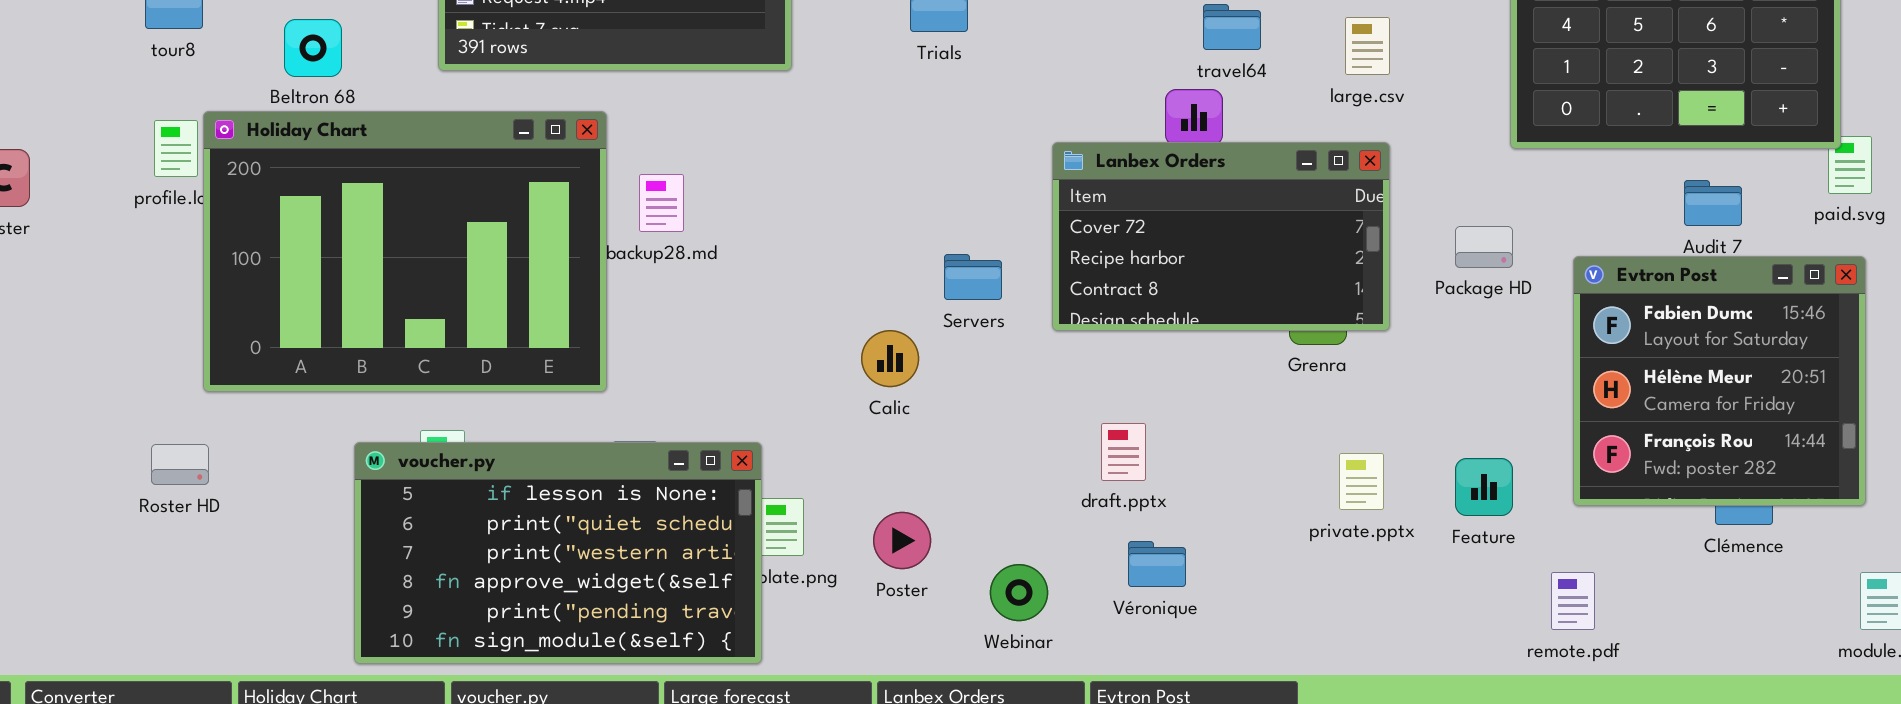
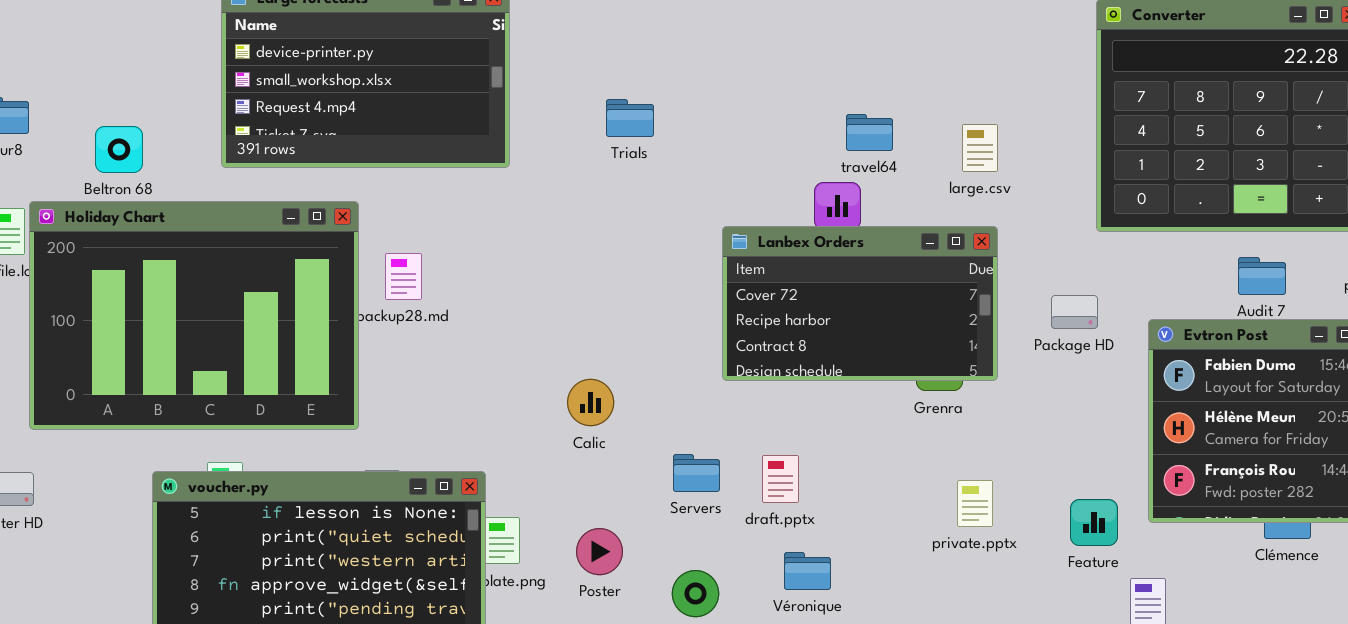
Servers: [944,254,1002,300] -> [673,454,720,492], moved
Feature: [1455,458,1513,516] -> [1070,499,1118,546], moved

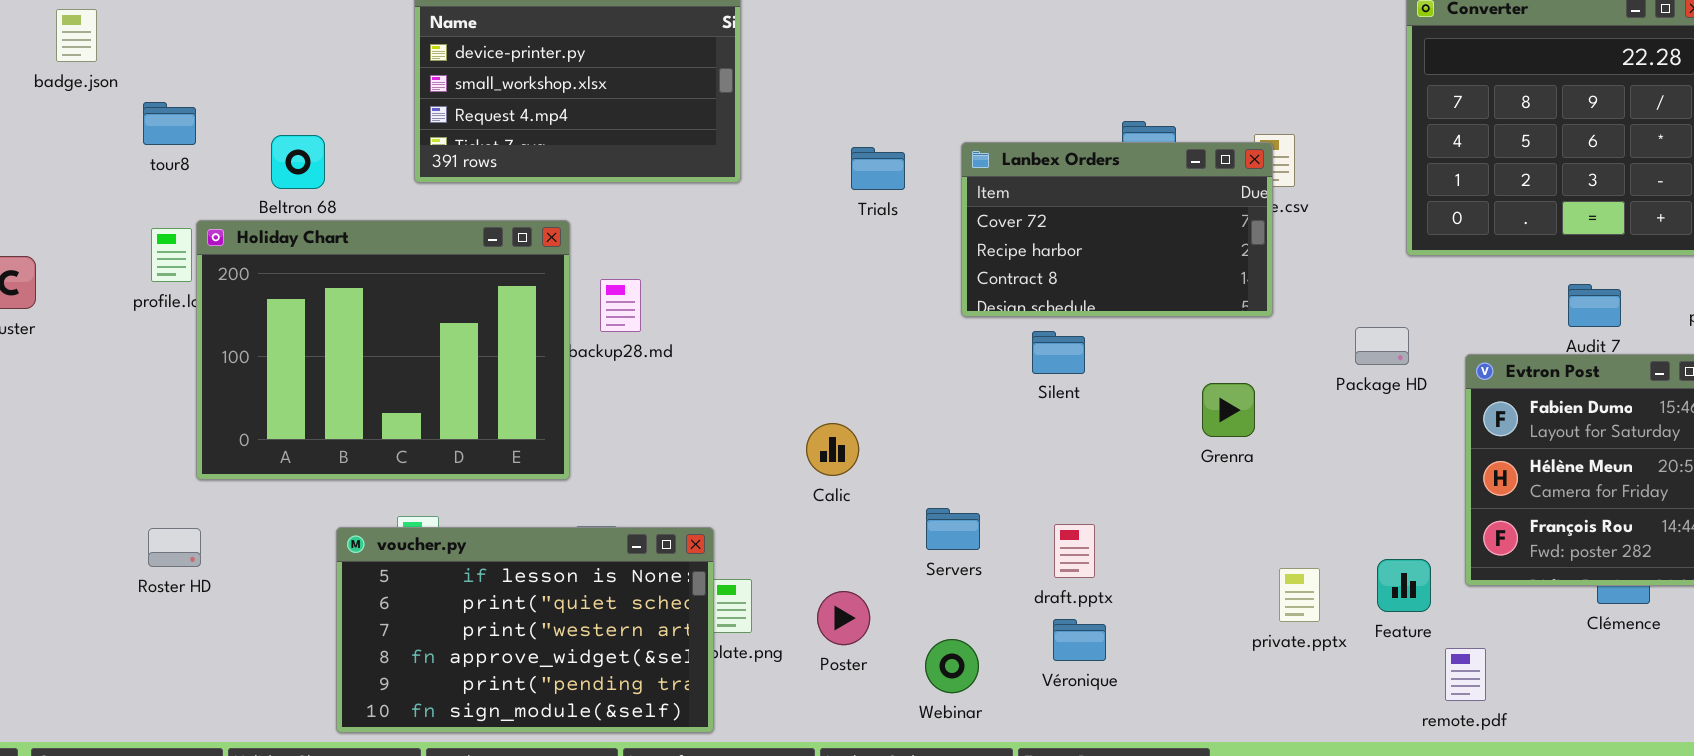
Trials: [606,99,654,137] -> [851,147,905,190], moved
Lanbex Orders: [722,226,998,381] -> [961,142,1273,317], moved
draft.pptx: [762,455,799,503] -> [1054,524,1095,578], moved
private.pptx: [957,480,993,527] -> [1279,568,1320,622], moved

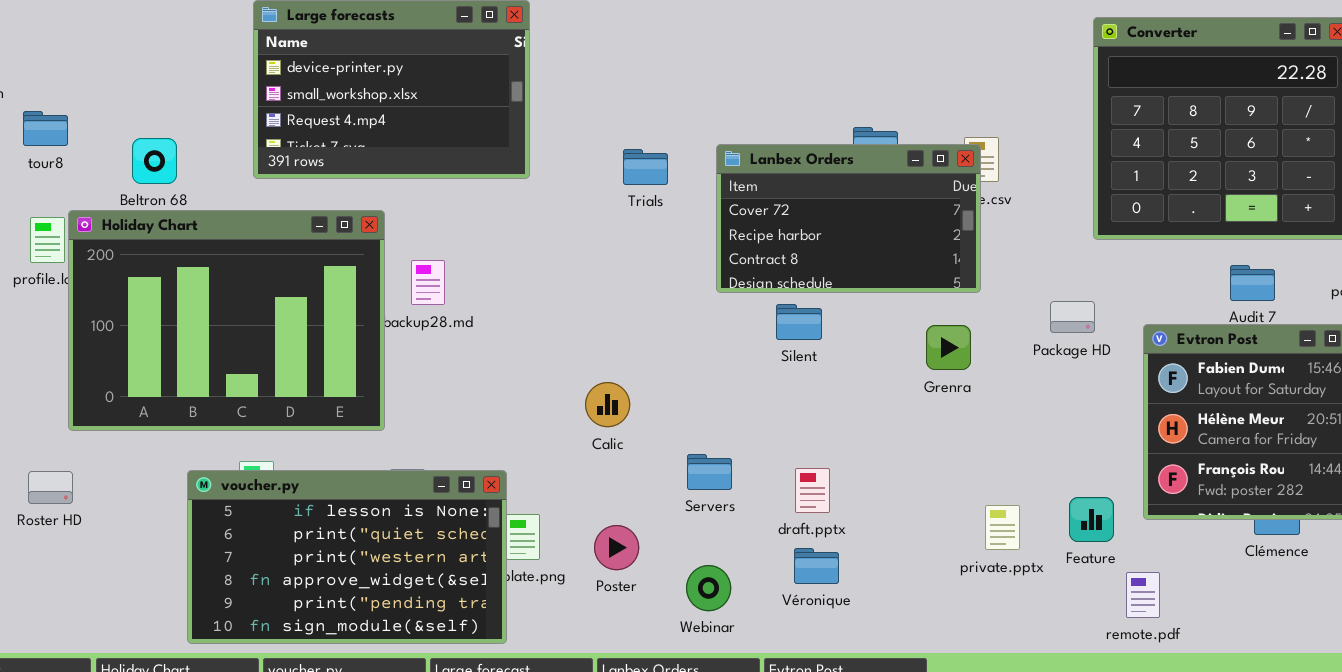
Grenra: [1202,383,1255,437] -> [926,325,971,370], moved

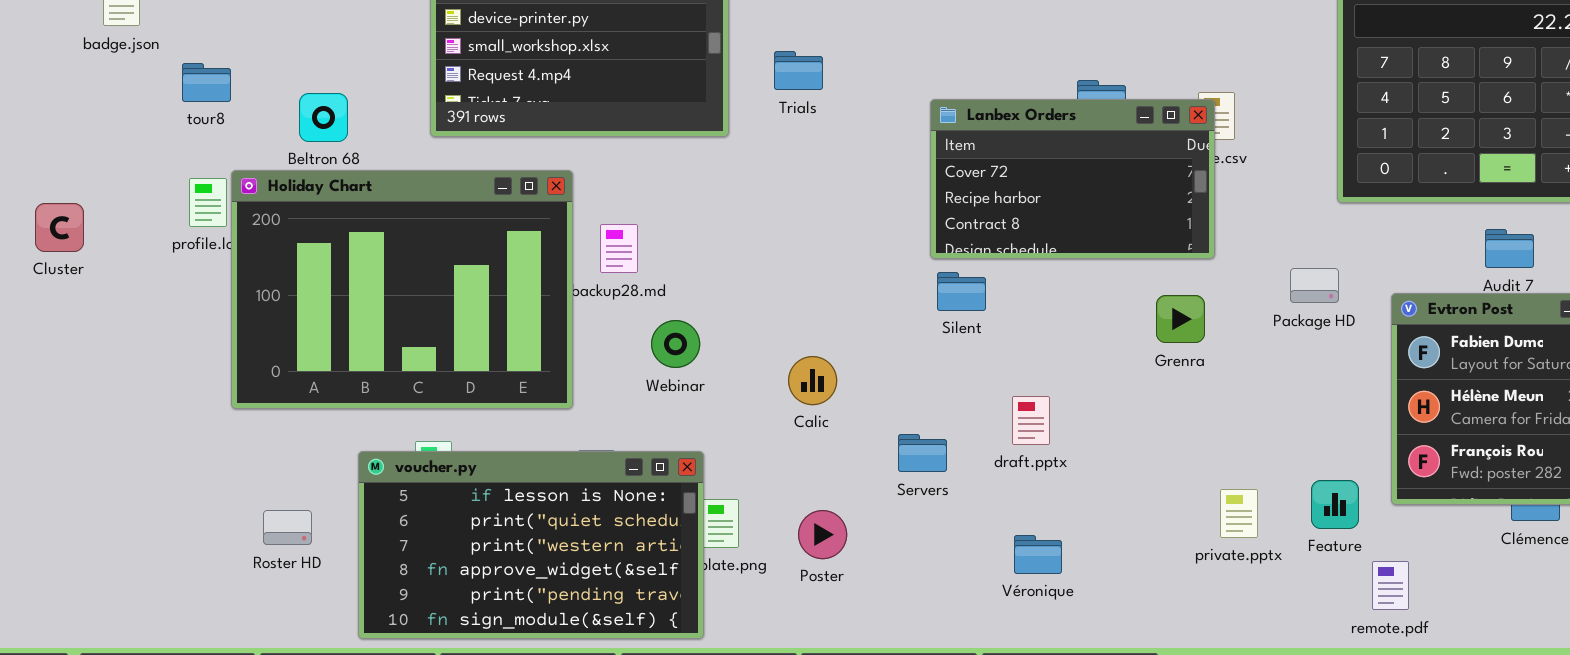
Trials: [623,149,668,185] -> [774,51,823,90], moved
Silent: [776,304,822,340] -> [937,272,986,311], moved
draft.pptx: [795,468,830,513] -> [1012,396,1050,445], moved
Roster HD: [28,471,73,504] -> [263,510,312,545], moved
Webinar: [686,565,731,611] -> [651,320,700,368], moved

